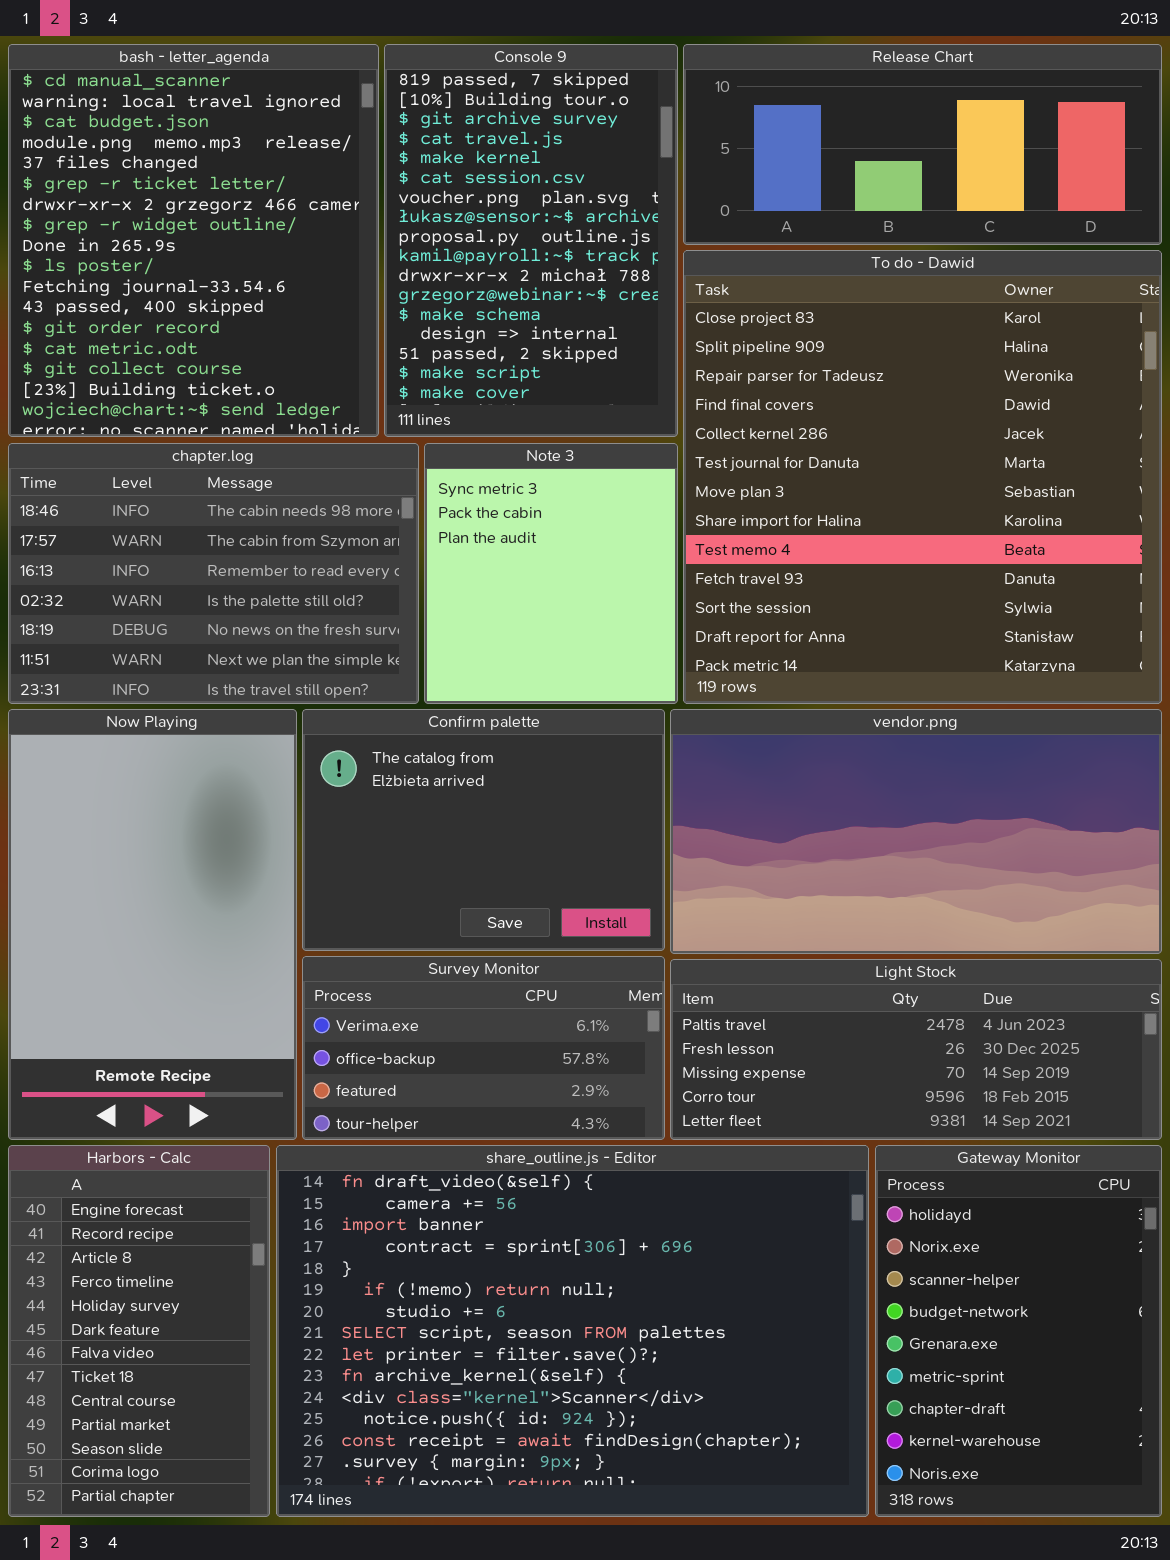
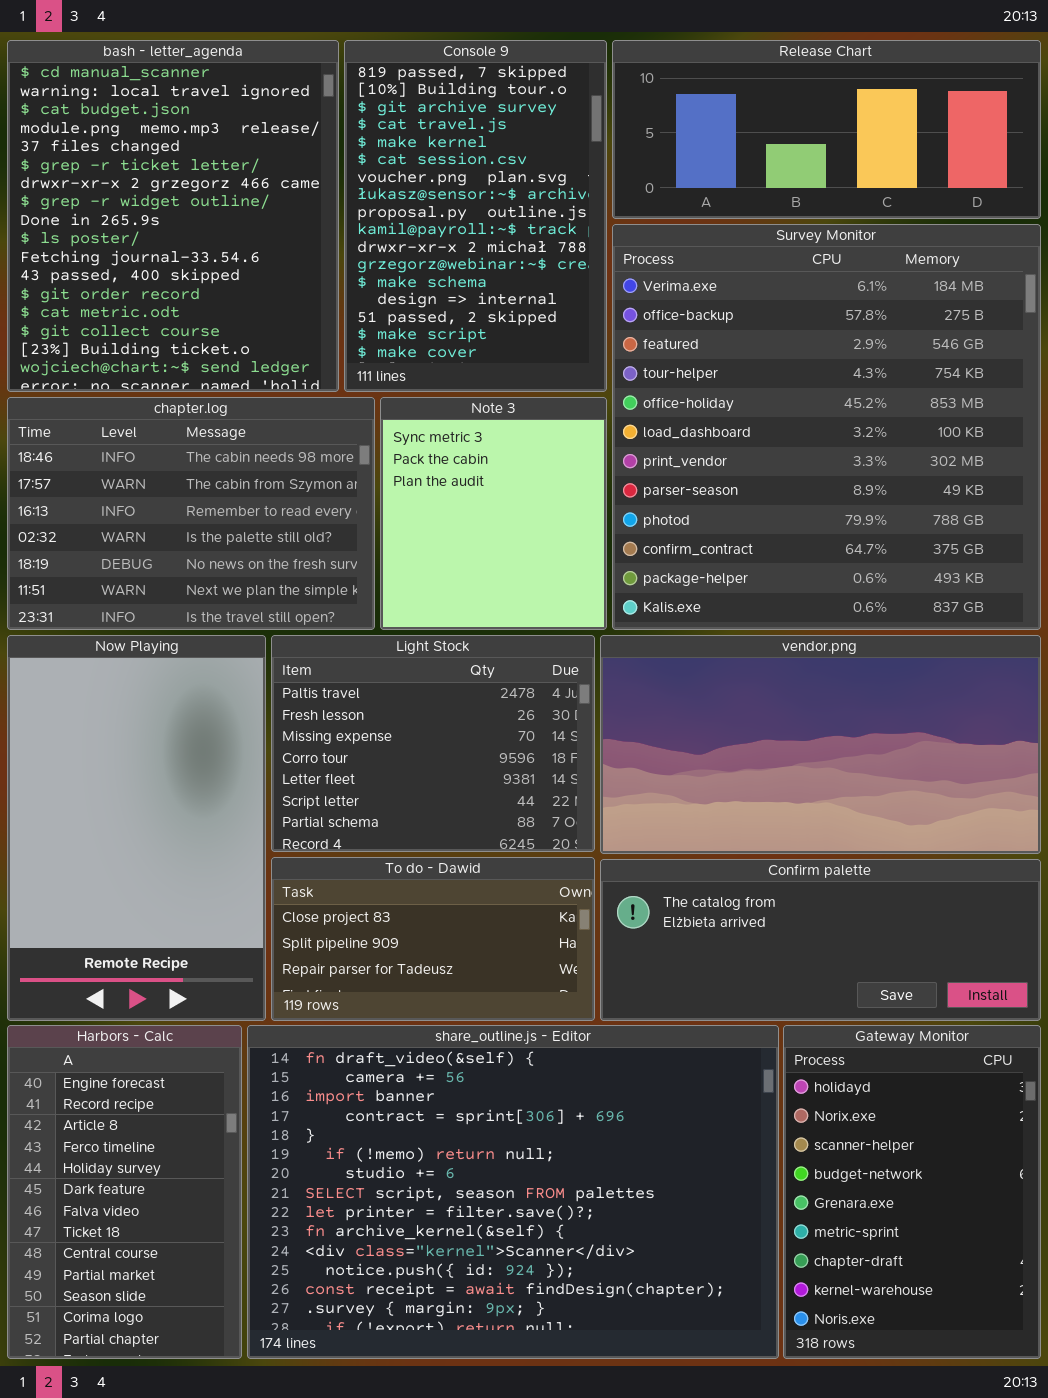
To do - Dawid: [683,250,1162,704] -> [271,857,595,1021], moved, resized
Confirm palette: [302,709,665,951] -> [600,859,1041,1021], moved, resized
Survey Monitor: [302,956,665,1140] -> [612,224,1041,630], moved, resized
Light Stock: [670,959,1162,1140] -> [271,635,595,852], moved, resized

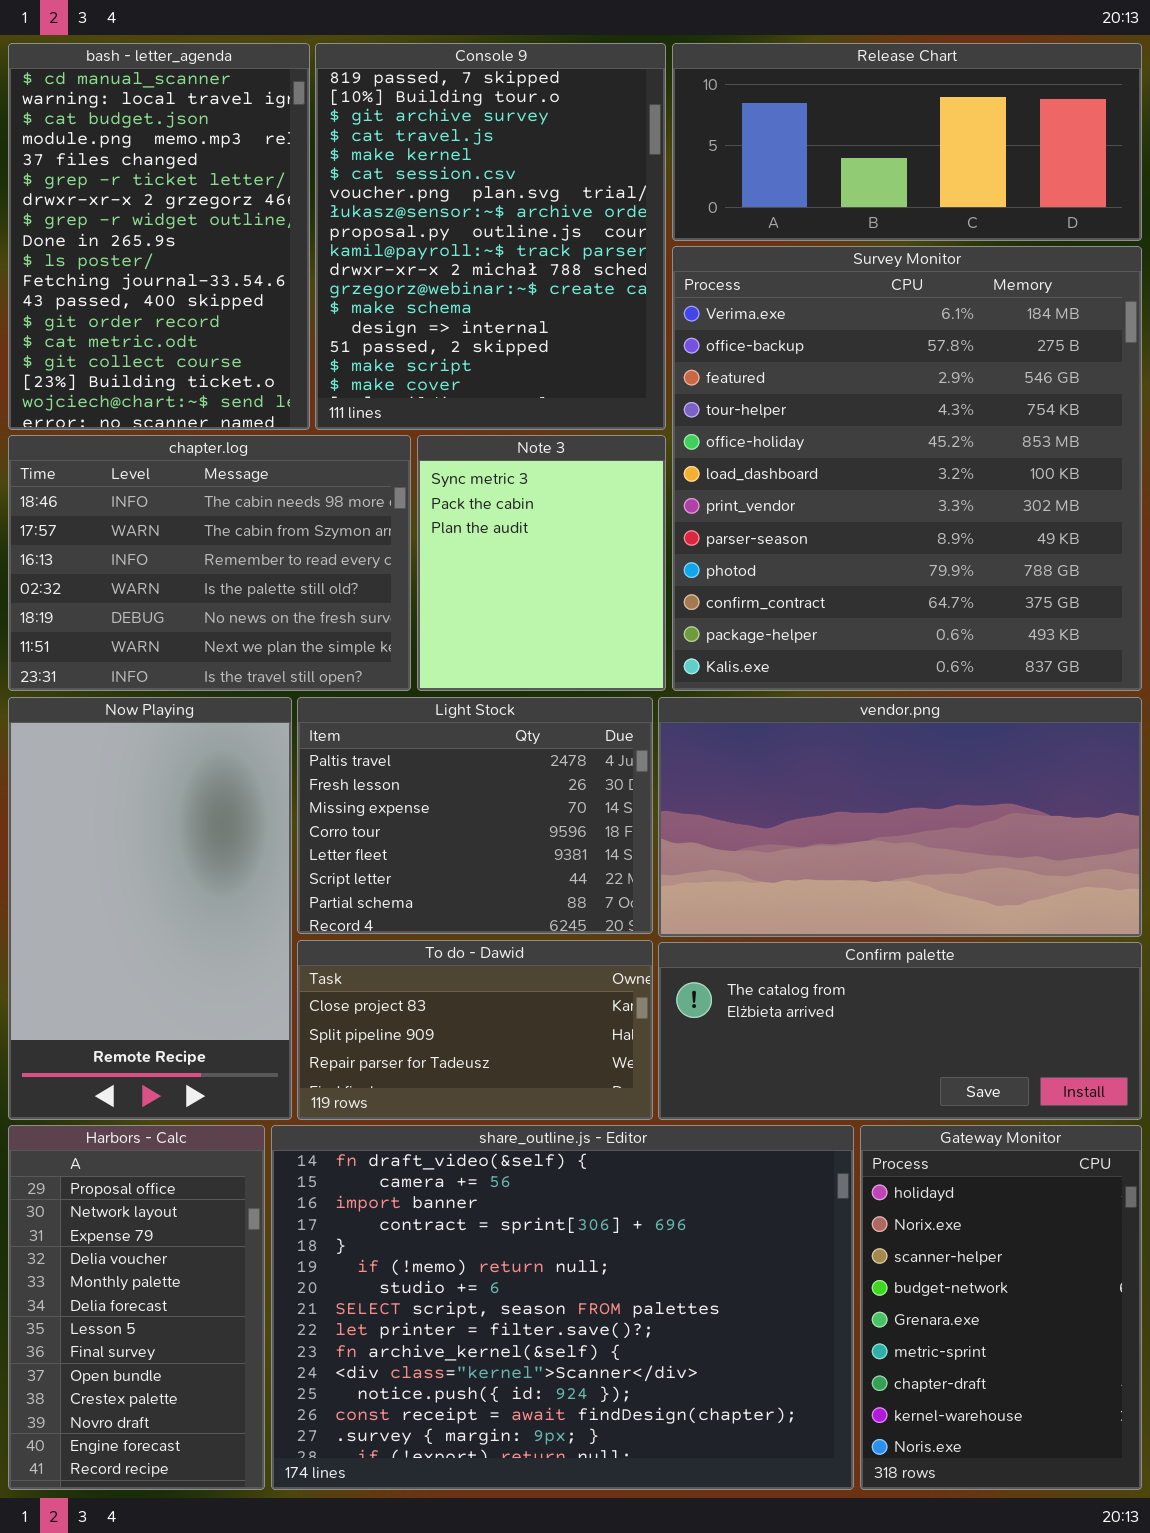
bash - letter_agenda: [7,40,339,392] -> [8,43,310,430], resized
Console 9: [344,40,607,392] -> [315,43,666,430], resized
Harbors - Calc: [7,1025,242,1359] -> [8,1125,265,1490], scrolled up 11 rows

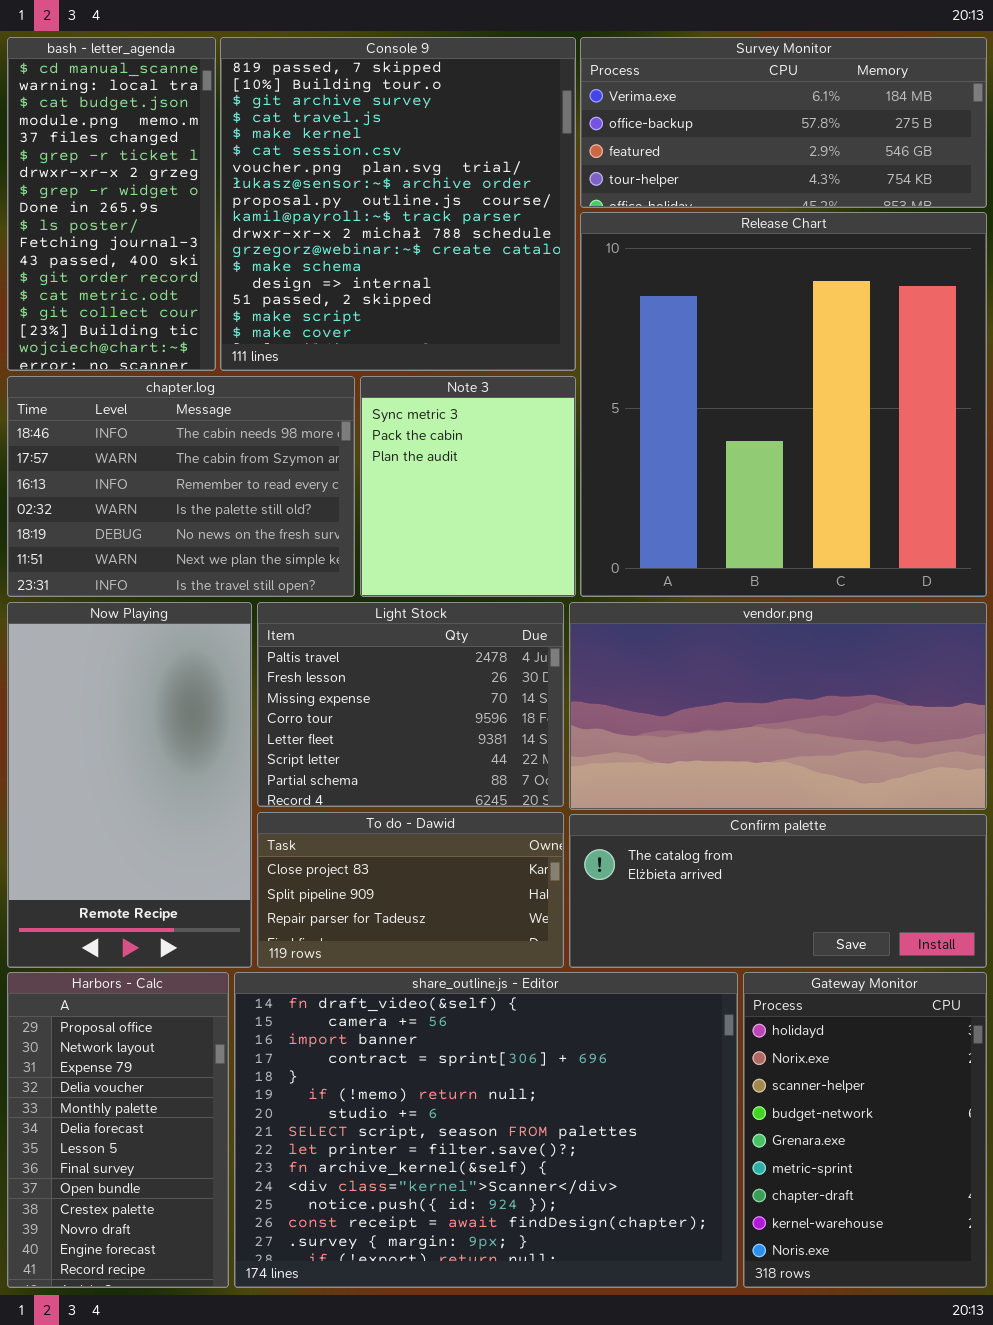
bash - letter_agenda: [8,43,310,430] -> [7,37,216,371], resized
Console 9: [315,43,666,430] -> [220,37,576,371], resized
Release Chart: [672,43,1142,241] -> [580,212,987,597], moved, resized
Survey Monitor: [672,246,1142,691] -> [580,37,987,208], moved, resized

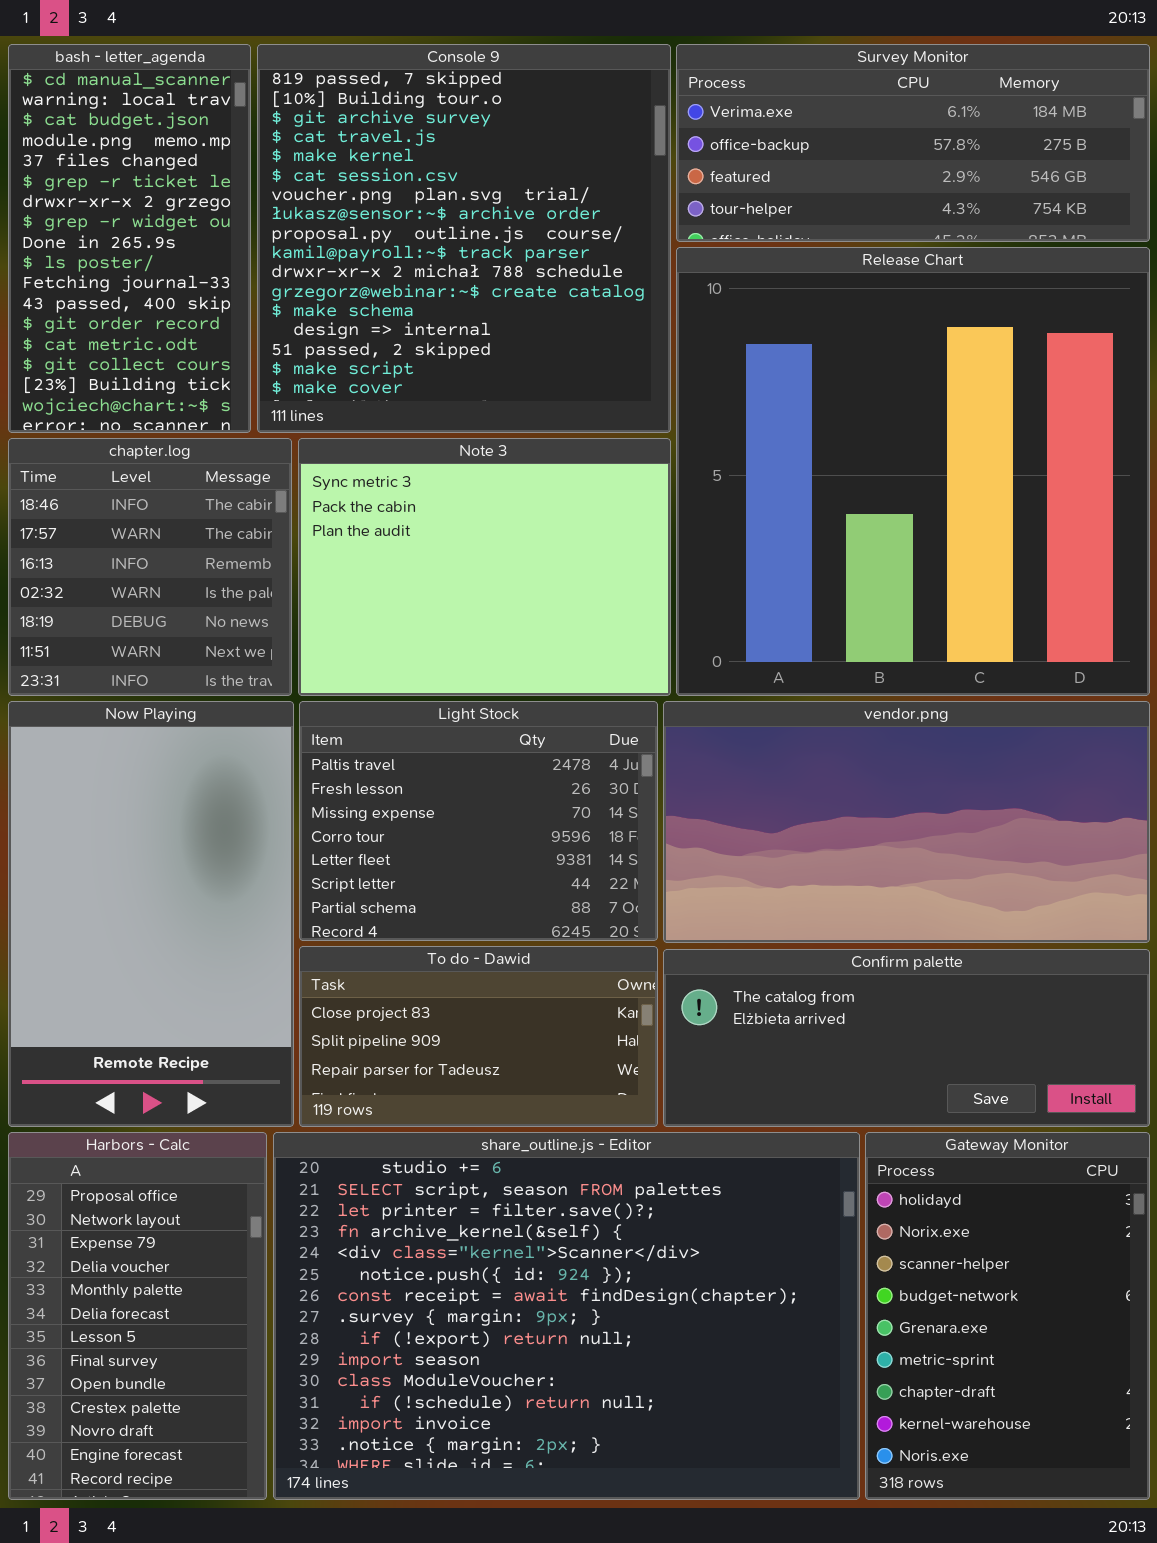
chapter.log: [7,376,355,597] -> [8,438,292,696], resized
Note 3: [360,376,576,597] -> [298,438,671,696], resized
share_outline.js - Editor: [234,972,738,1288] -> [273,1132,860,1500], scrolled down 6 rows

